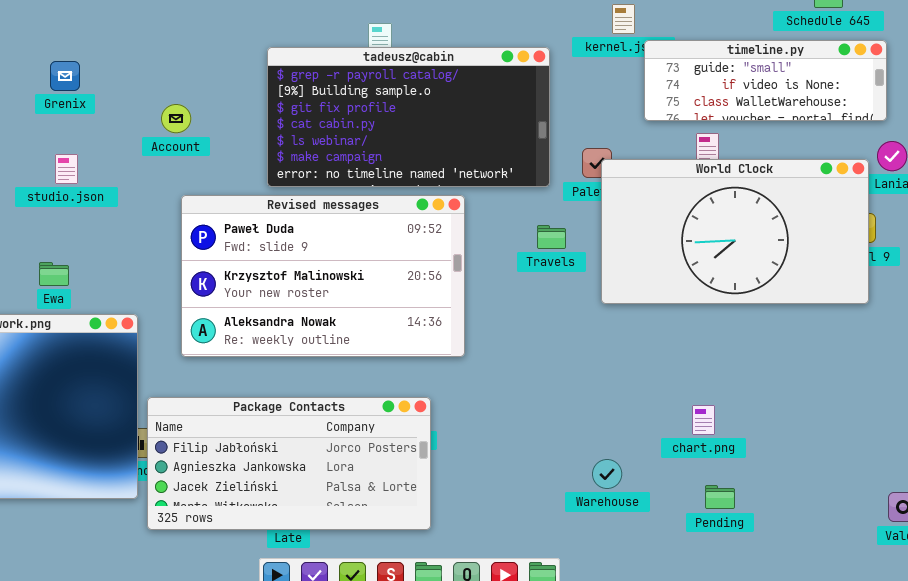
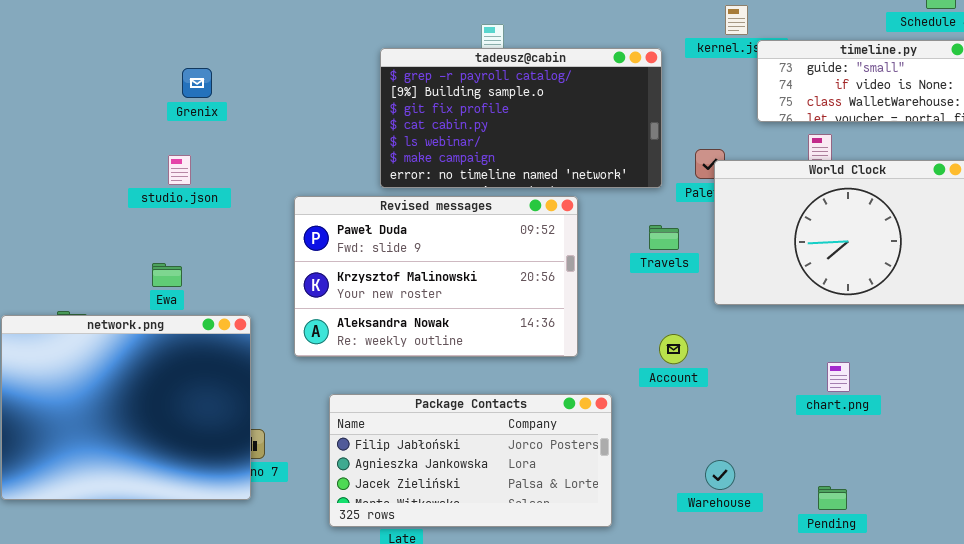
Grenix: [50,61,80,91] -> [182,68,212,98], moved
Account: [161,104,191,133] -> [659,334,688,364], moved
Package Contacts: [147,397,431,530] -> [329,394,612,527], moved
chart.png: [692,405,715,435] -> [827,362,850,392], moved

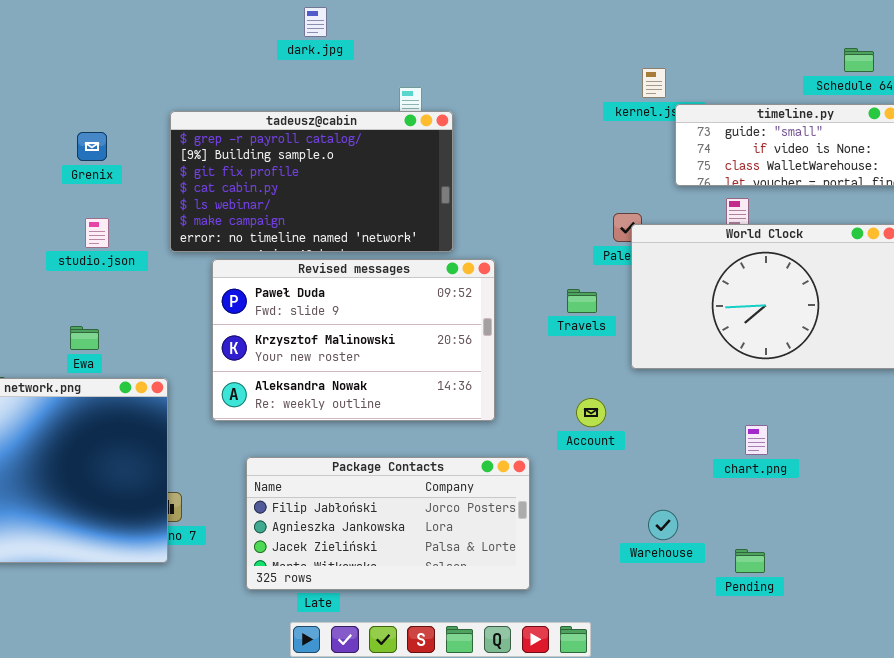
tadeusz@cabin: [380,48,662,188] -> [170,111,453,252], moved
Grenix: [182,68,212,98] -> [77,132,107,161], moved
Warehouse: [705,460,735,490] -> [648,510,678,540], moved

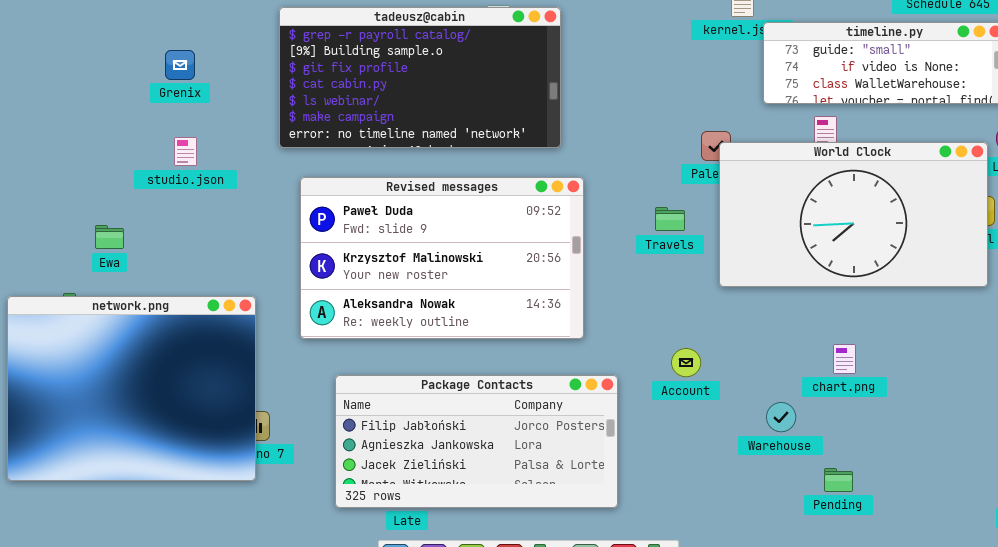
tadeusz@cabin: [170,111,453,252] -> [279,7,561,148], moved
Ewa: [70,326,99,350] -> [95,225,124,249], moved
Account: [576,398,606,427] -> [671,348,701,377], moved
Warehouse: [648,510,678,540] -> [766,402,796,432], moved

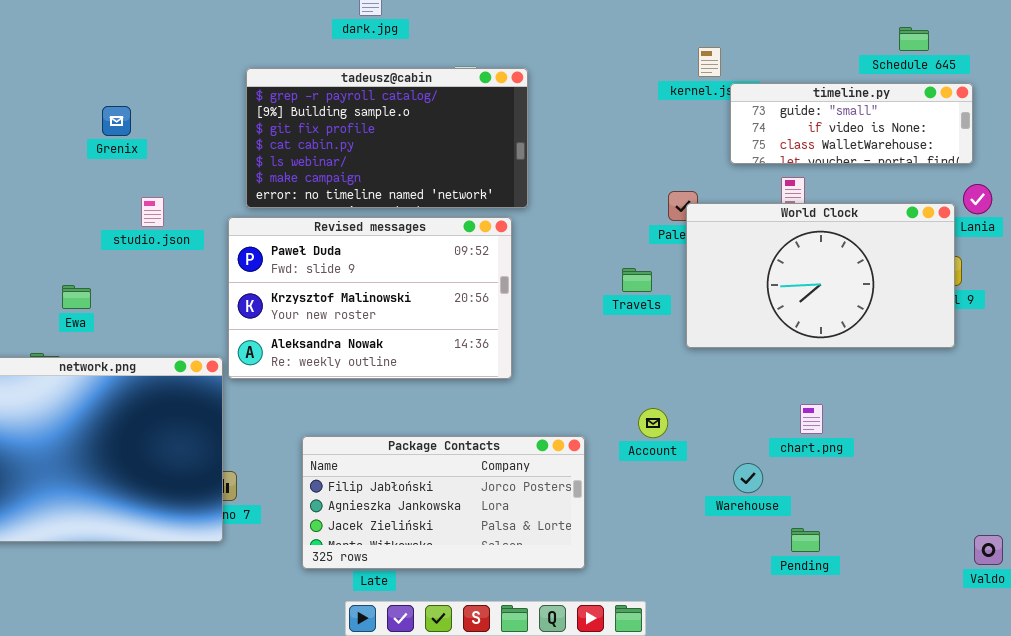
Grenix: [165,50,195,80] -> [102,106,131,136], moved
Revised messages: [300,177,584,339] -> [228,217,512,379], moved

